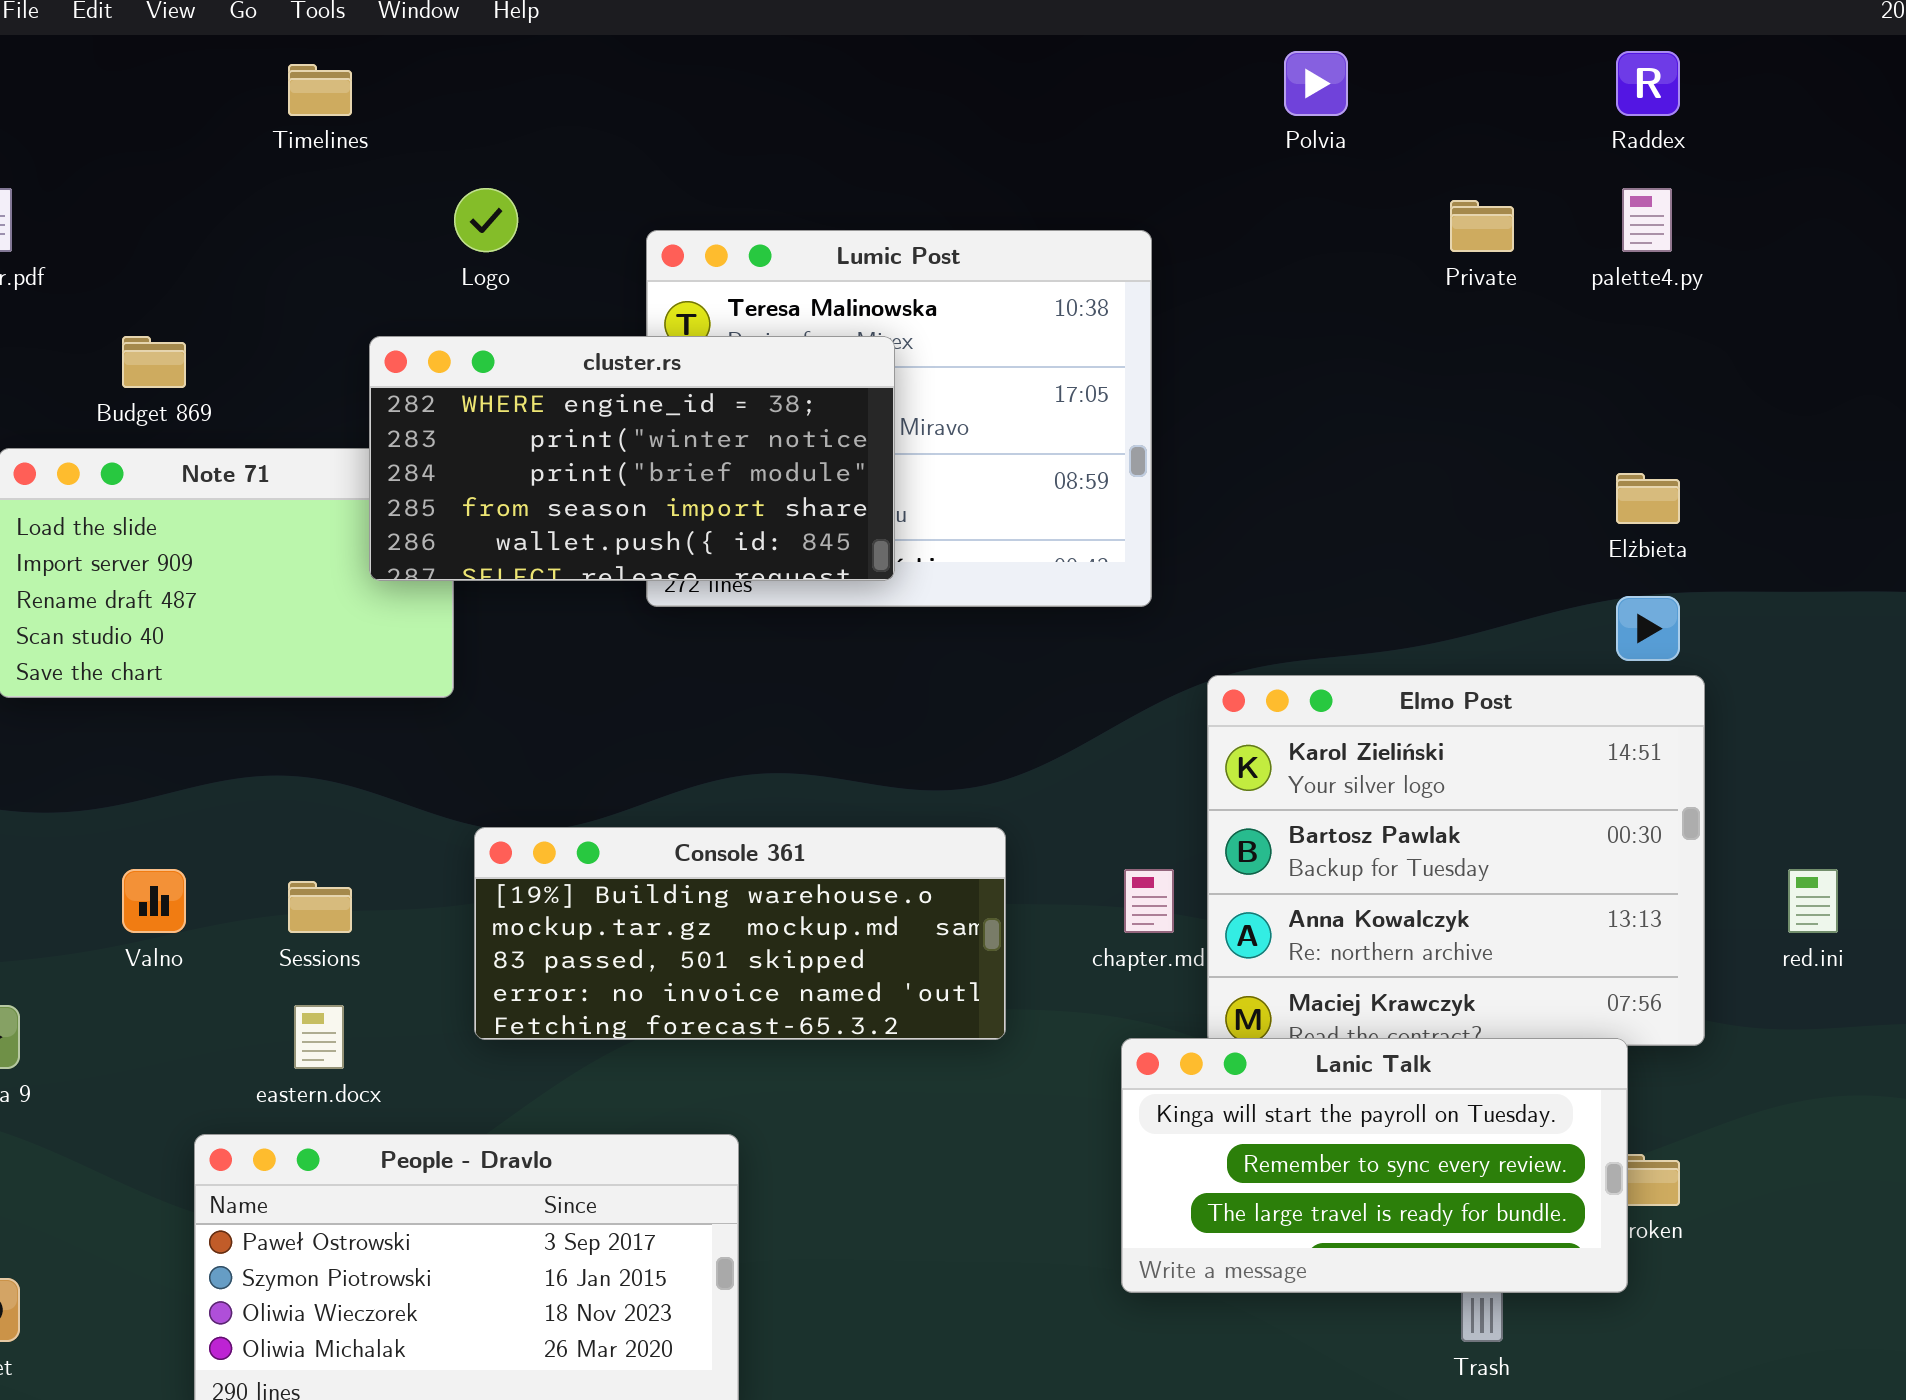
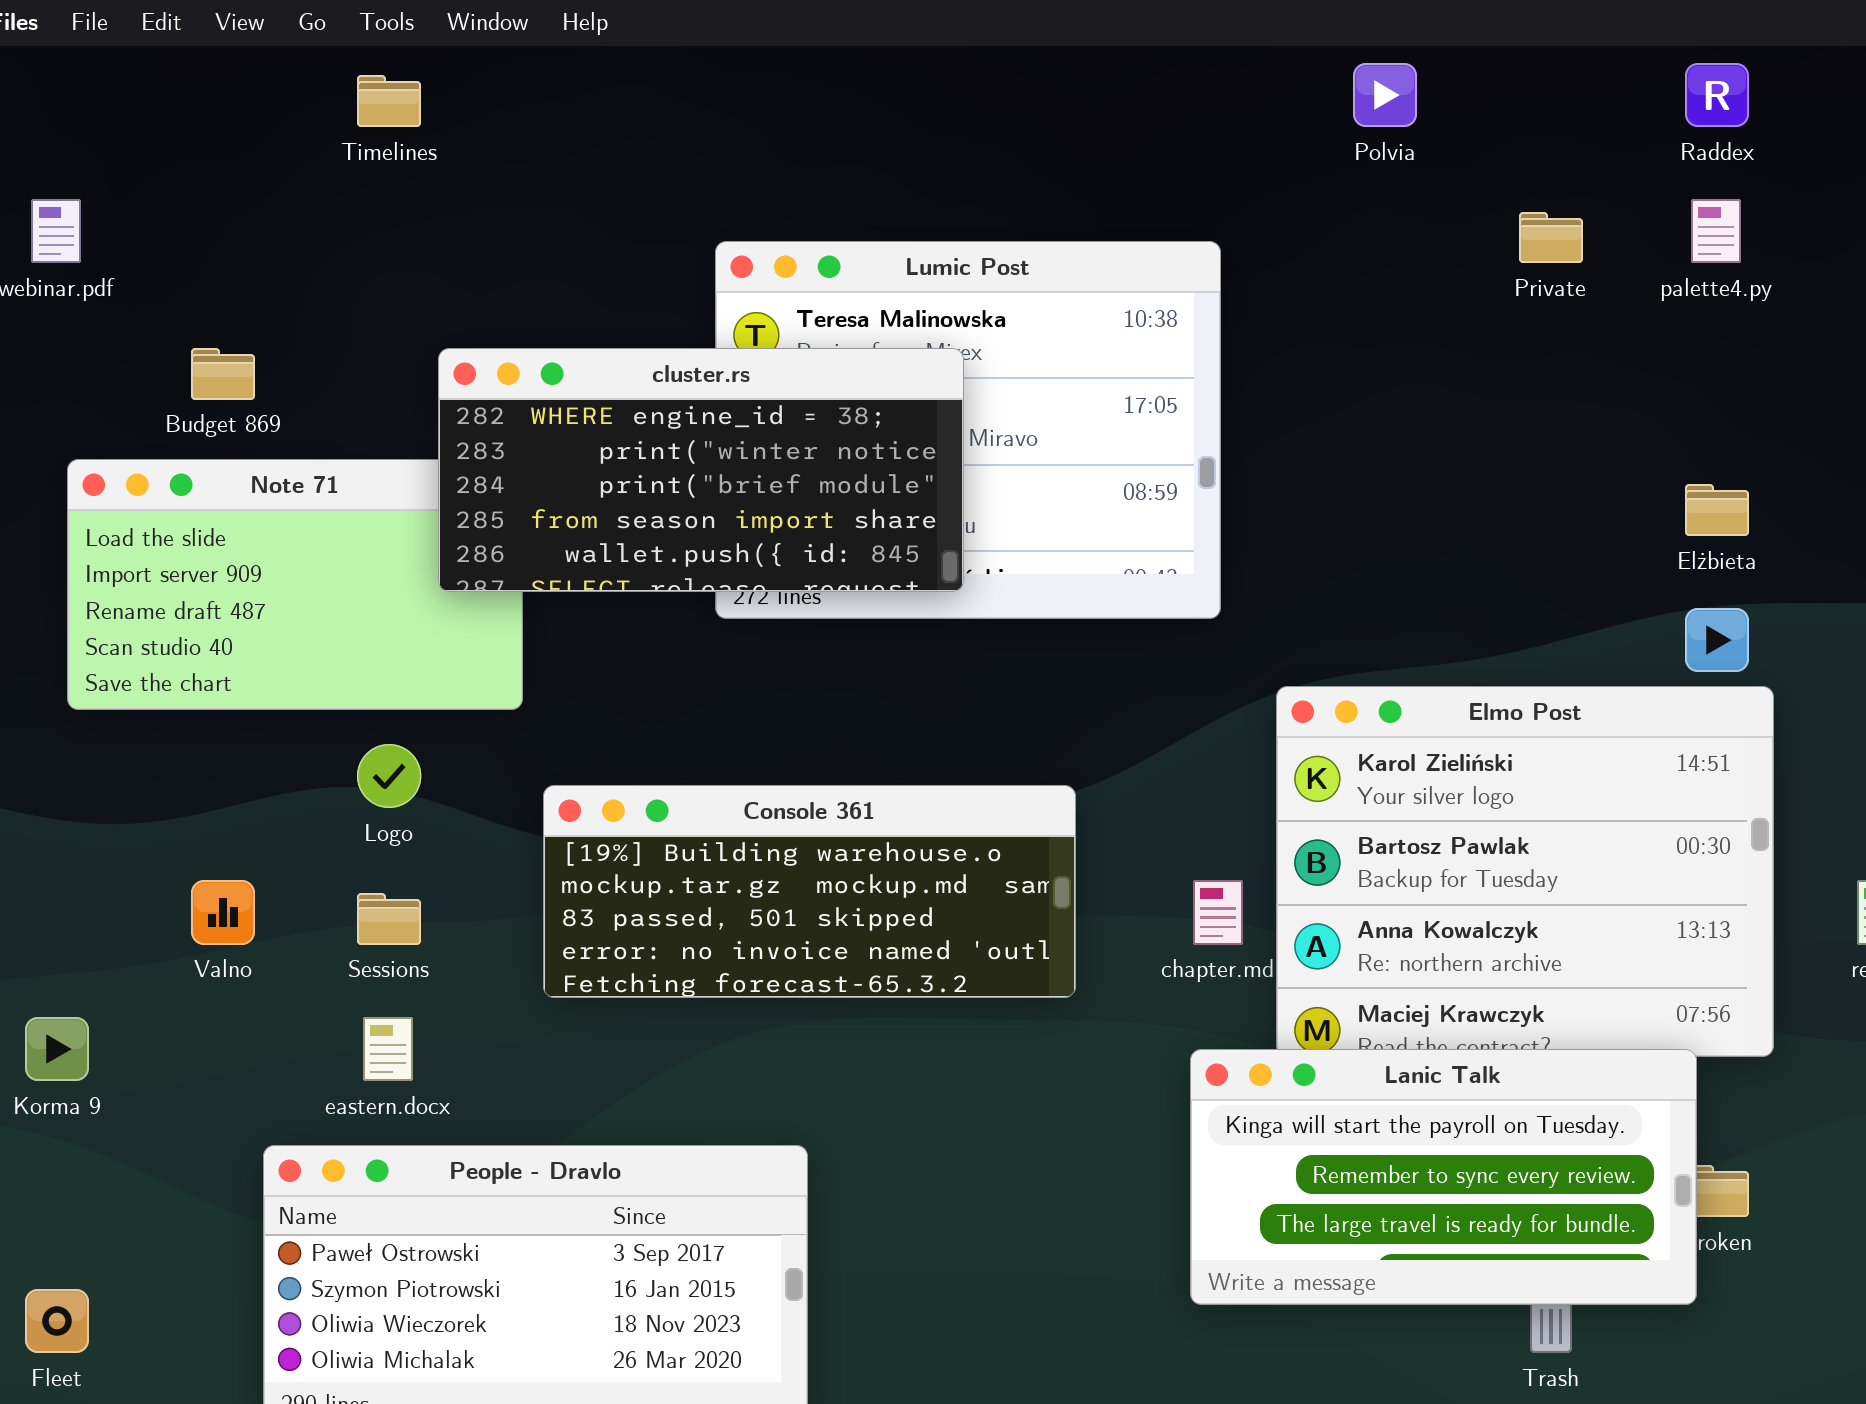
Logo: [454,188,518,252] -> [357,744,421,808], moved
Console 361: [474,827,1006,1040] -> [543,785,1076,998], moved

